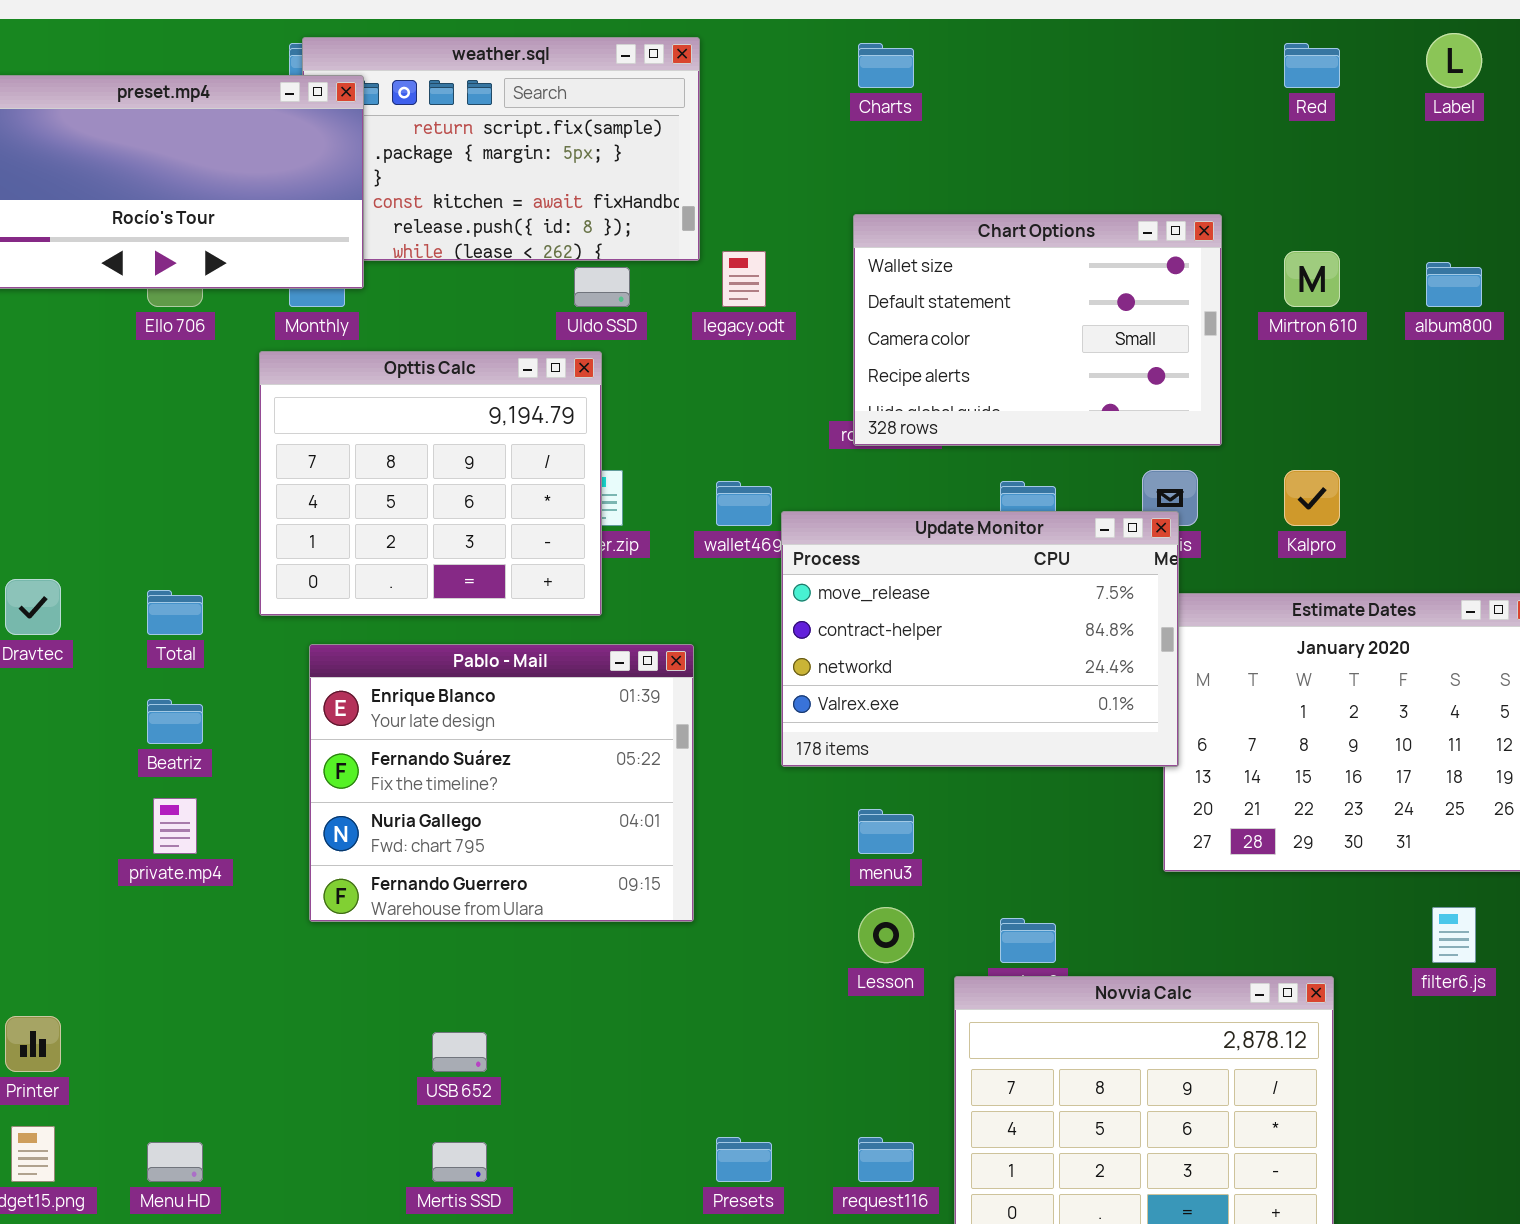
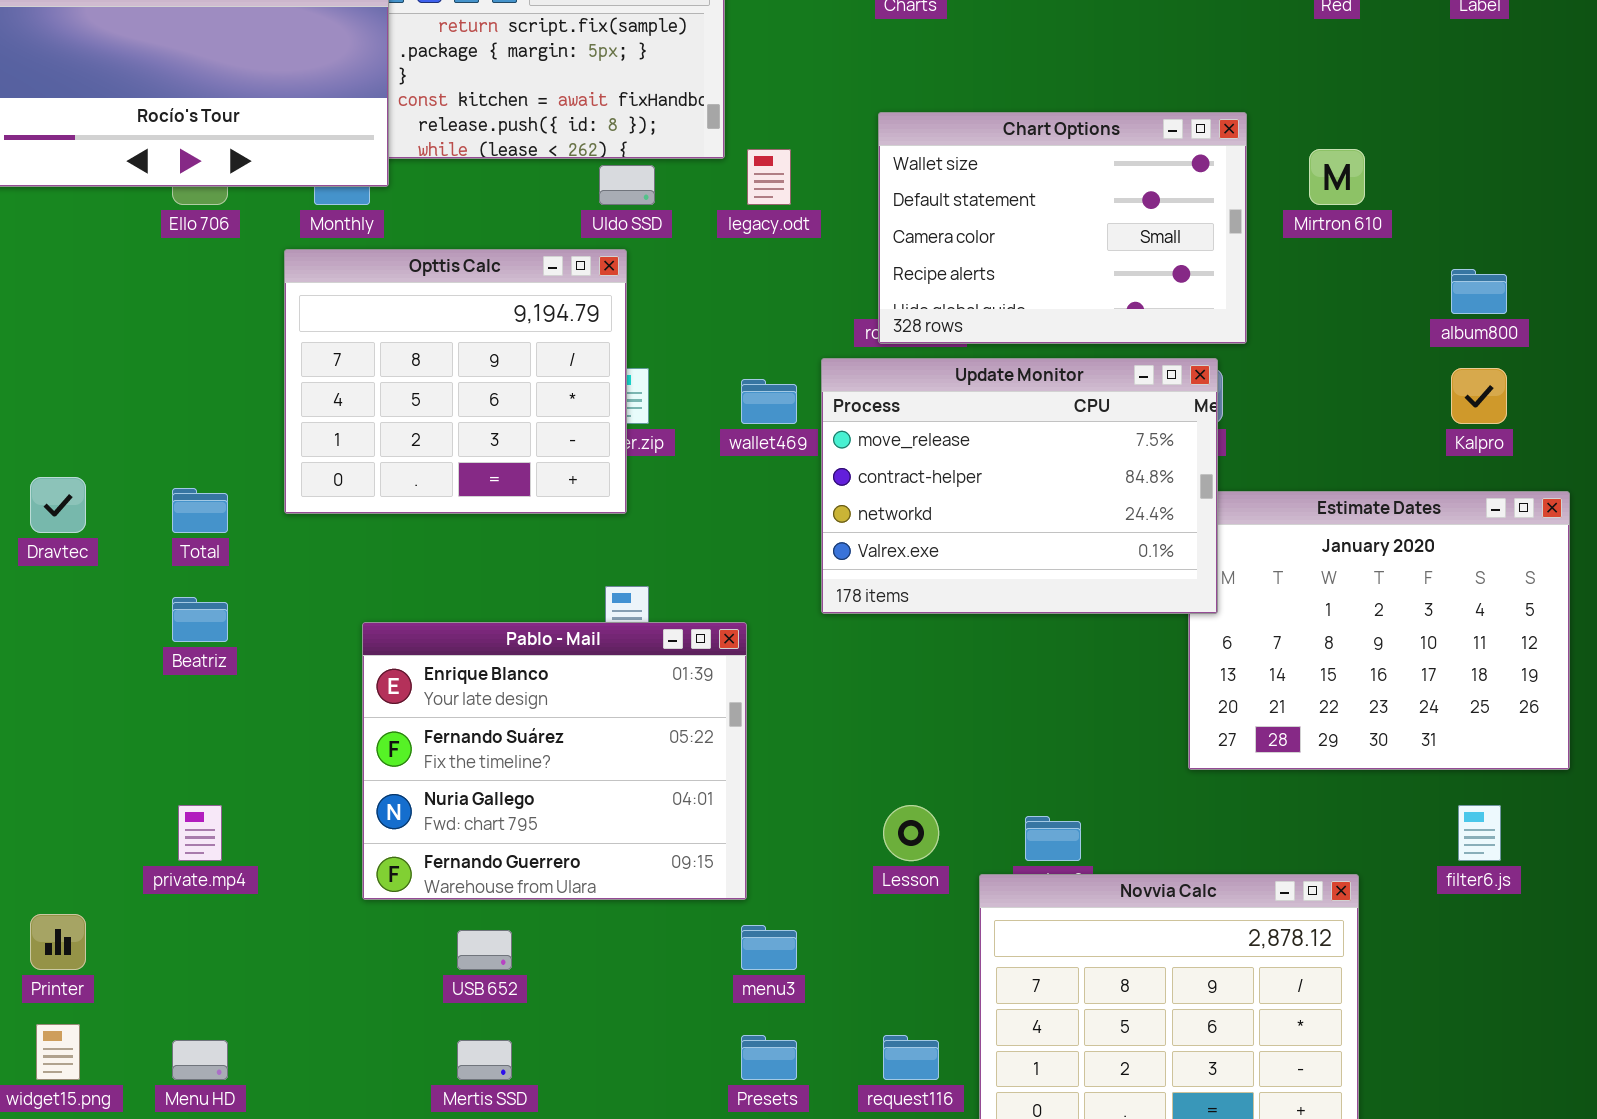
album800: [1426,262,1482,307] -> [1451,269,1507,314], moved
Kalpro: [1284,470,1340,526] -> [1451,368,1507,424], moved
Update Monitor: [781,511,1179,767] -> [821,358,1218,614], moved
Pablo - Mail: [309,644,694,922] -> [362,622,747,900], moved
private.mp4: [153,798,197,854] -> [178,805,222,861], moved
menu3: [858,809,914,854] -> [741,925,797,970], moved

